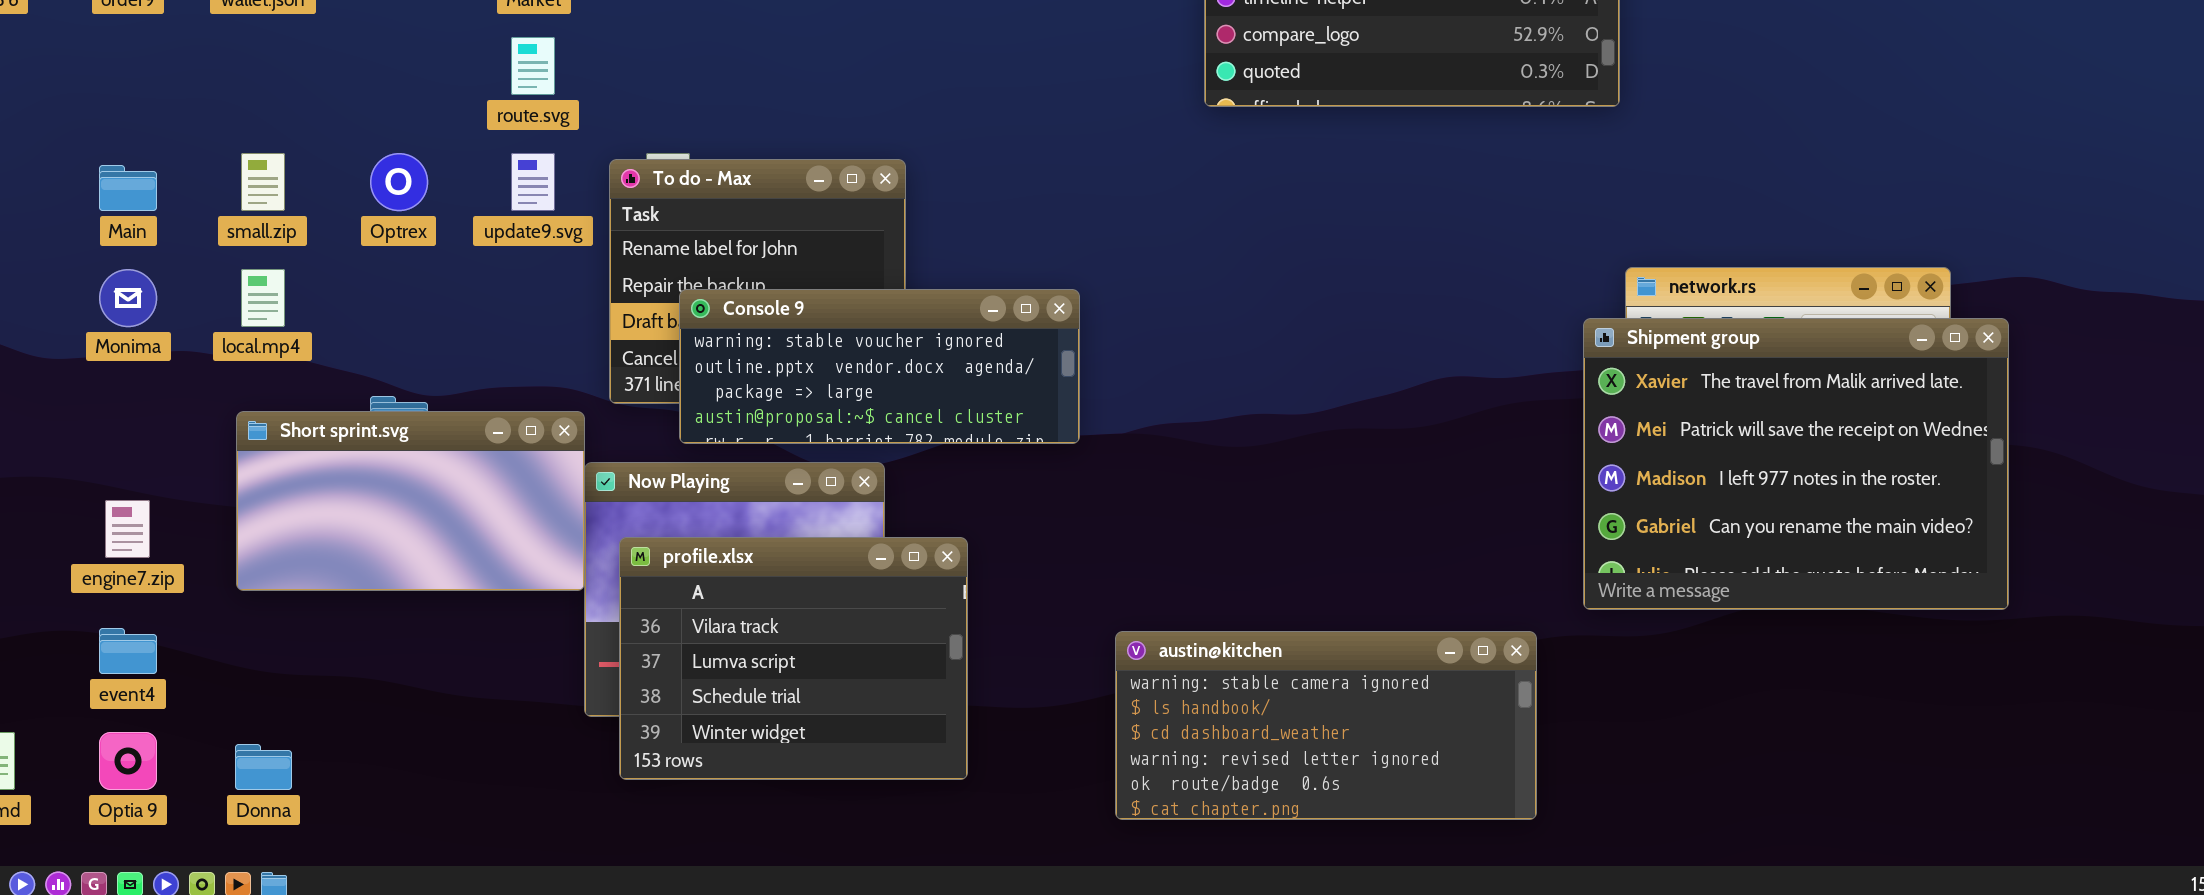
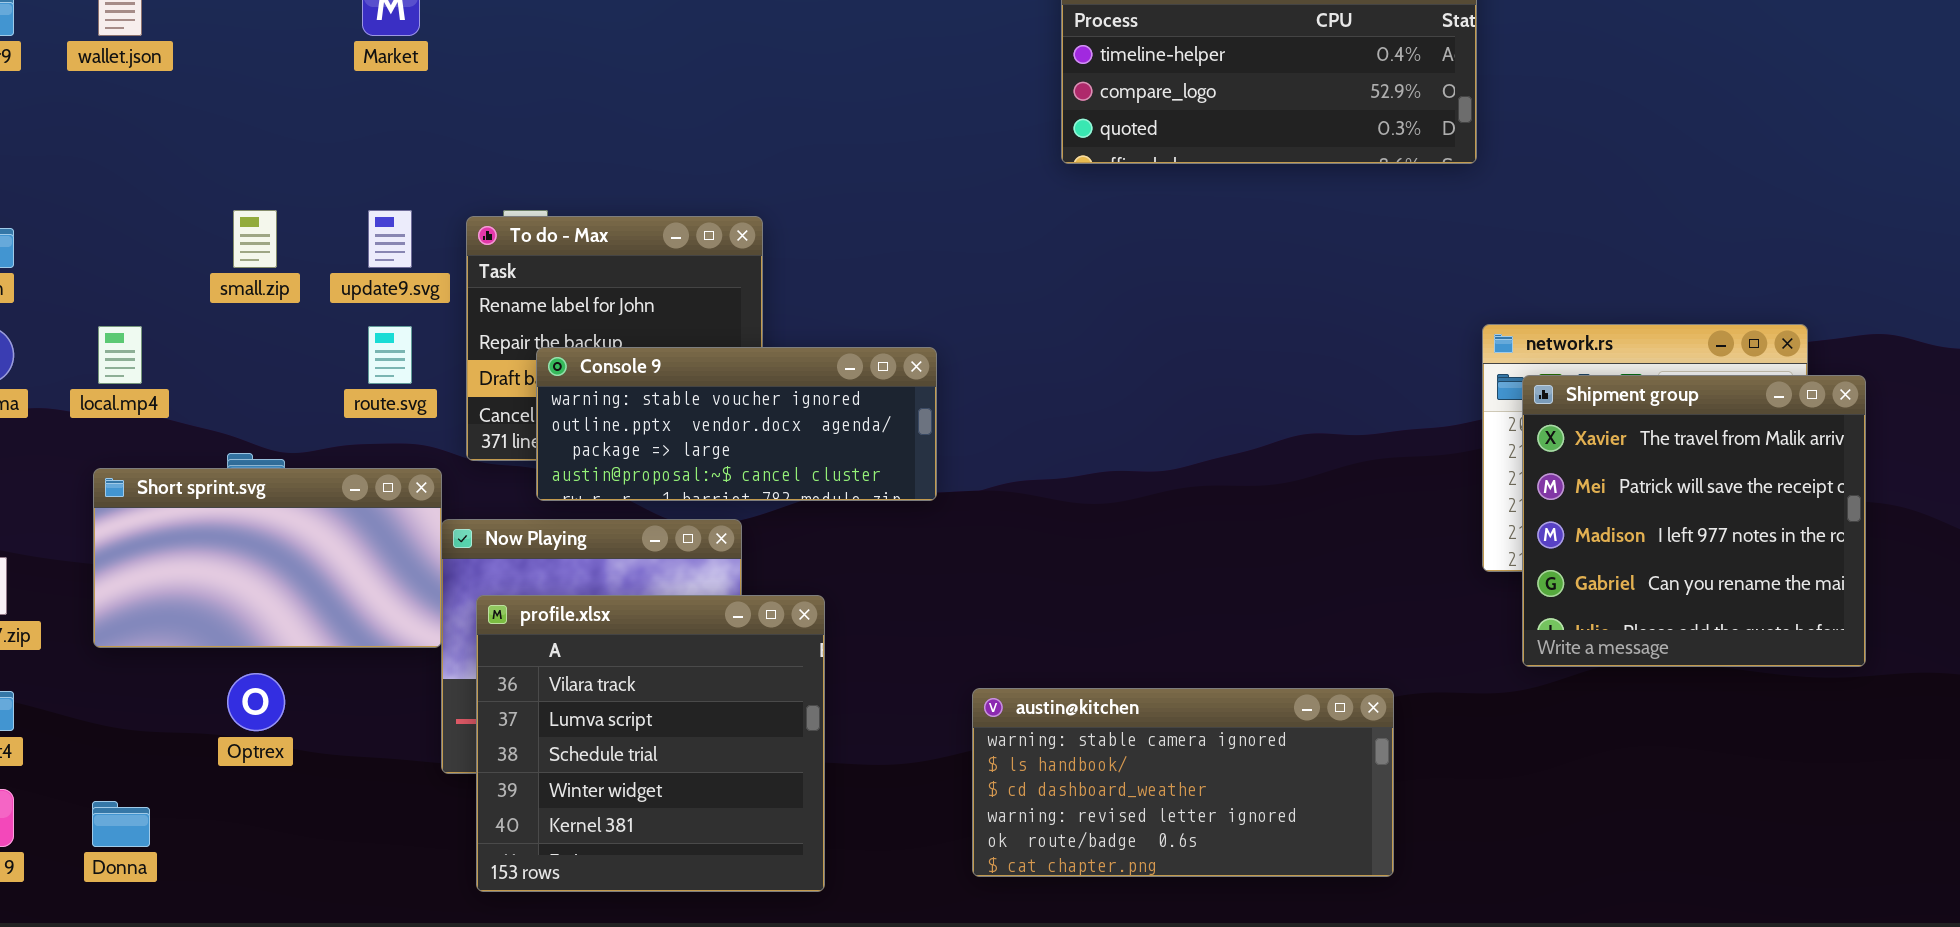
route.svg: [511,37,555,95] -> [368,326,412,384], moved
small.zip: [241,153,285,211] -> [233,210,277,268], moved
Optrex: [370,153,428,211] -> [227,673,285,731], moved
Shipment group: [1583,318,2009,610] -> [1522,375,1866,667], resized
profile.xlsx: [619,537,968,780] -> [476,595,825,892], resized

